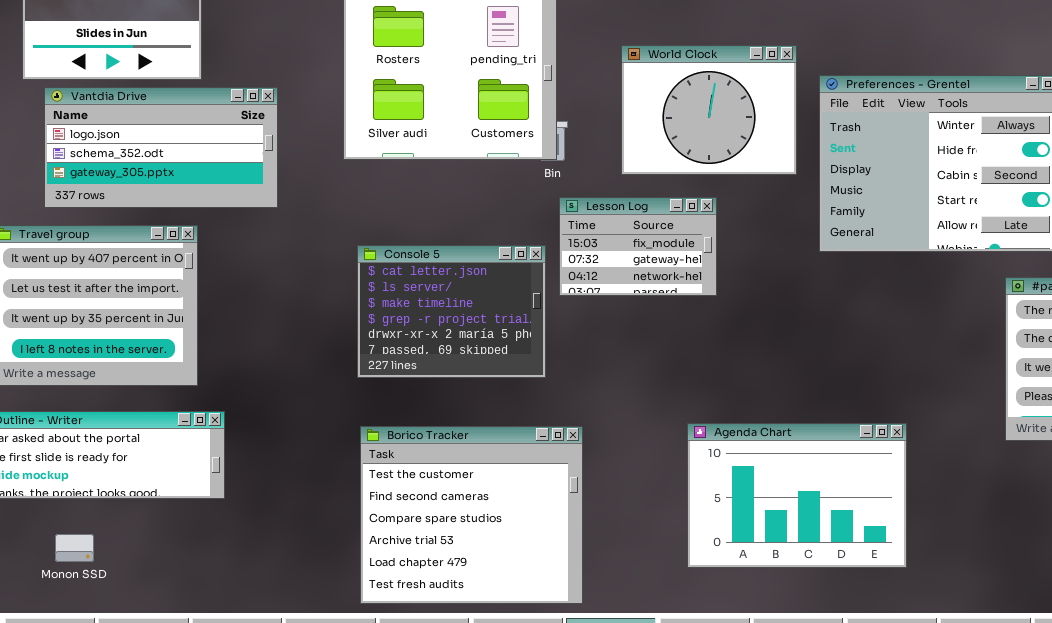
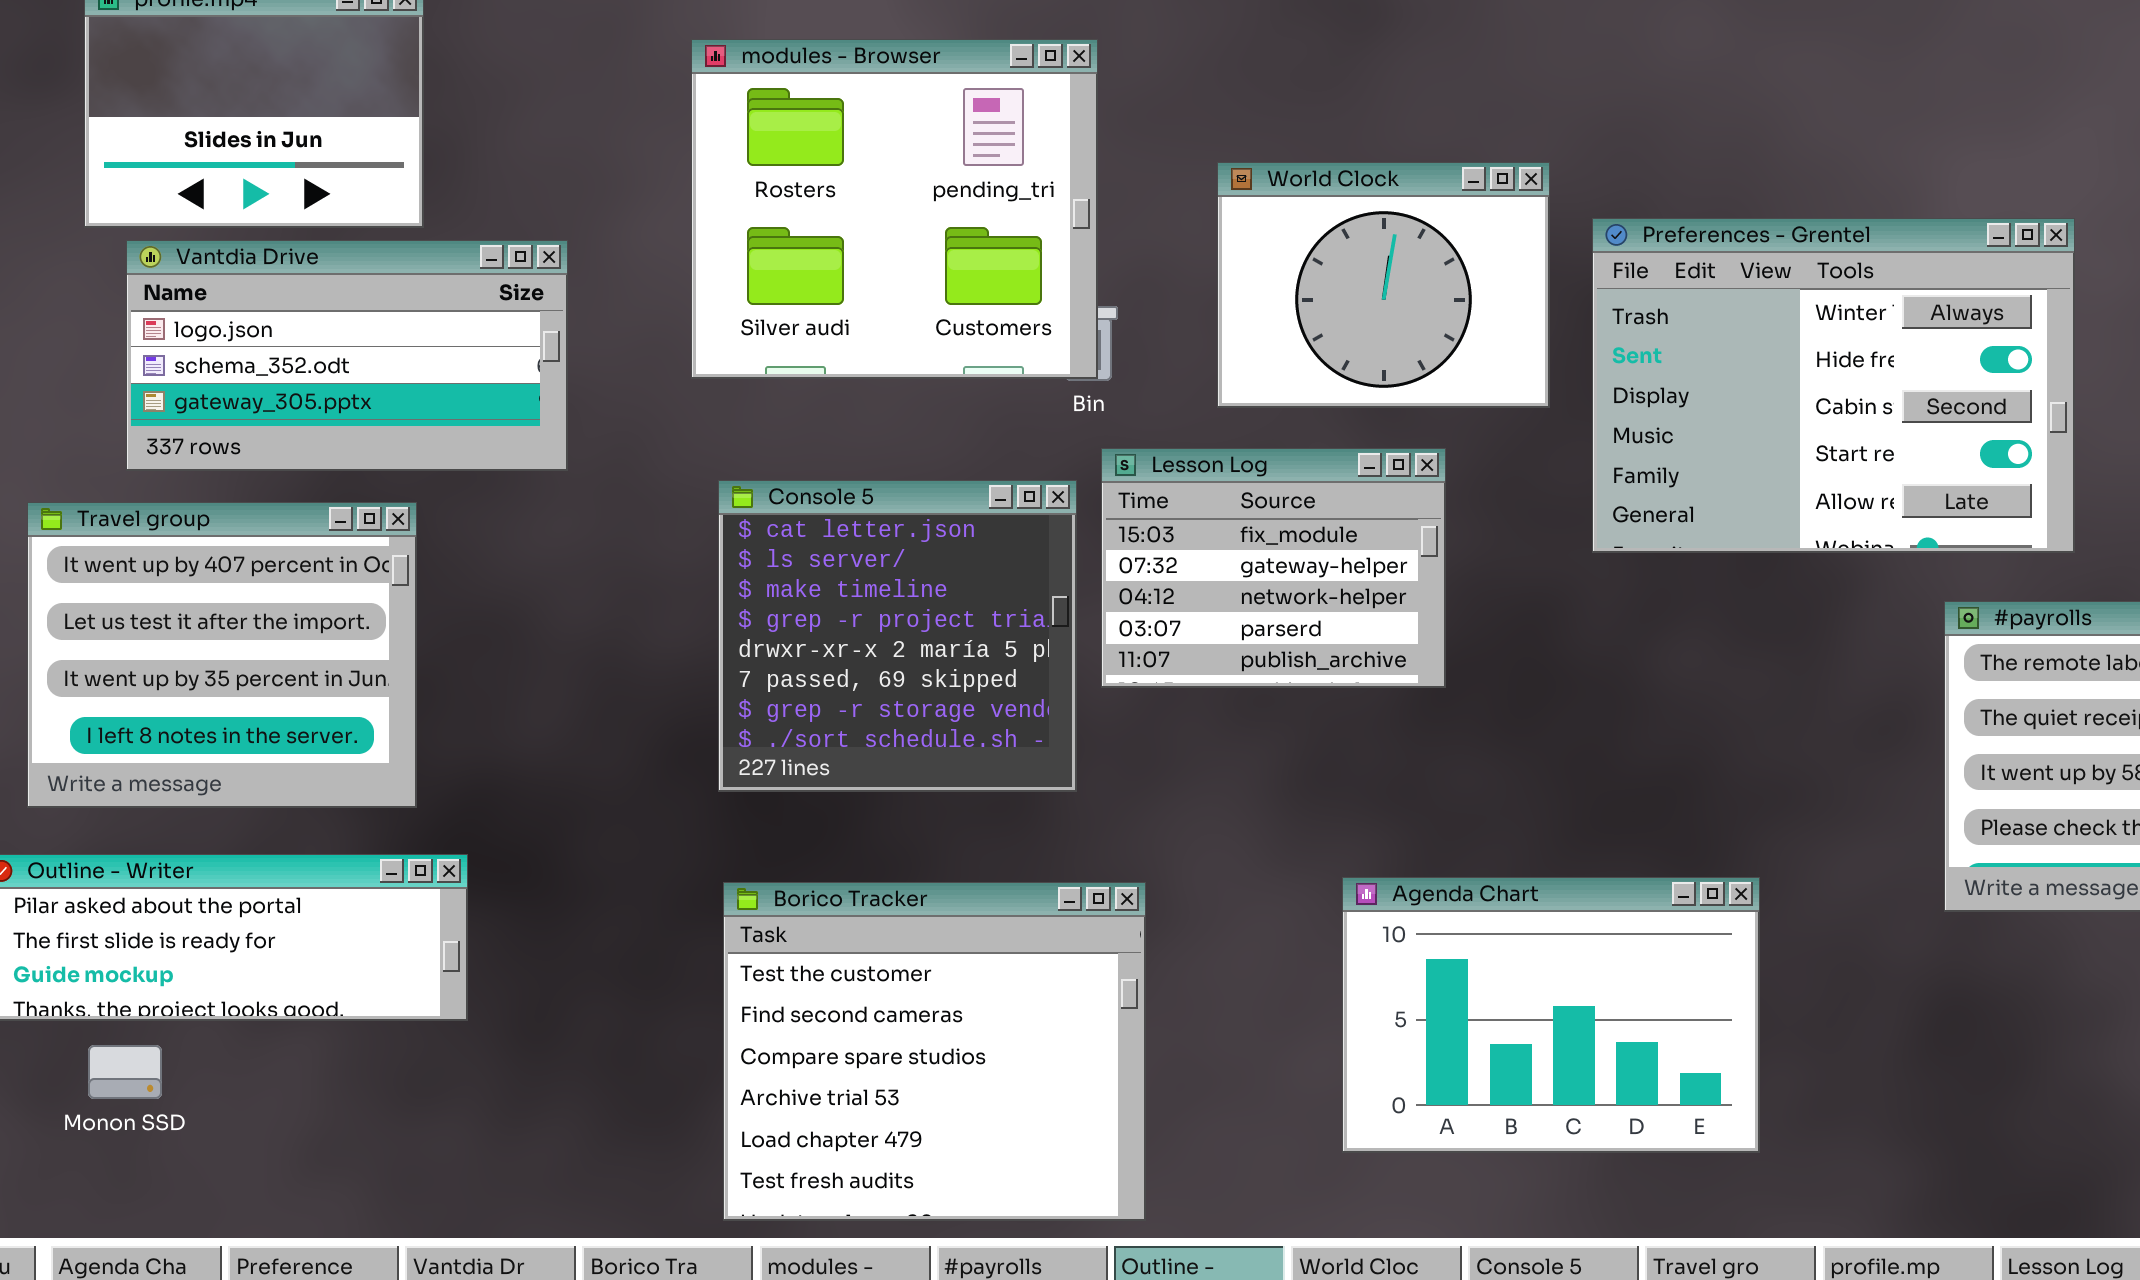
Lesson Log: [559,197,717,296] -> [1101,448,1446,688], resized
Console 5: [357,245,546,378] -> [718,480,1077,792], resized
Monon SSD: [55,534,94,562] -> [88,1045,162,1099], moved

